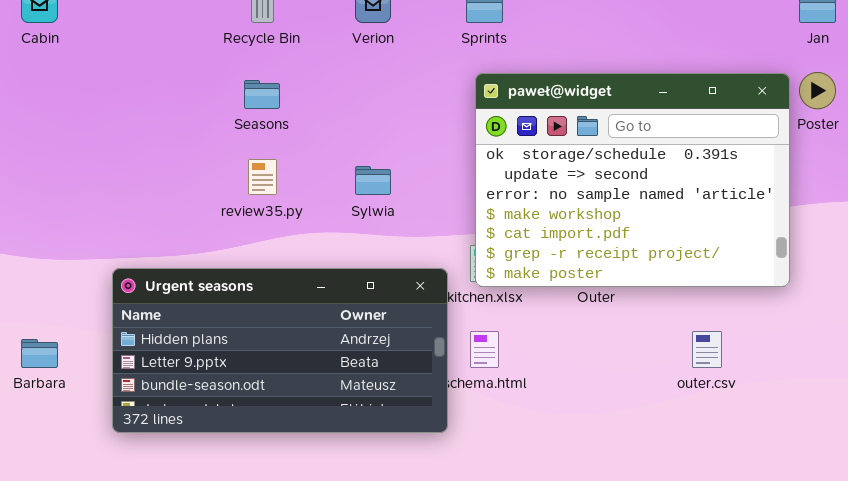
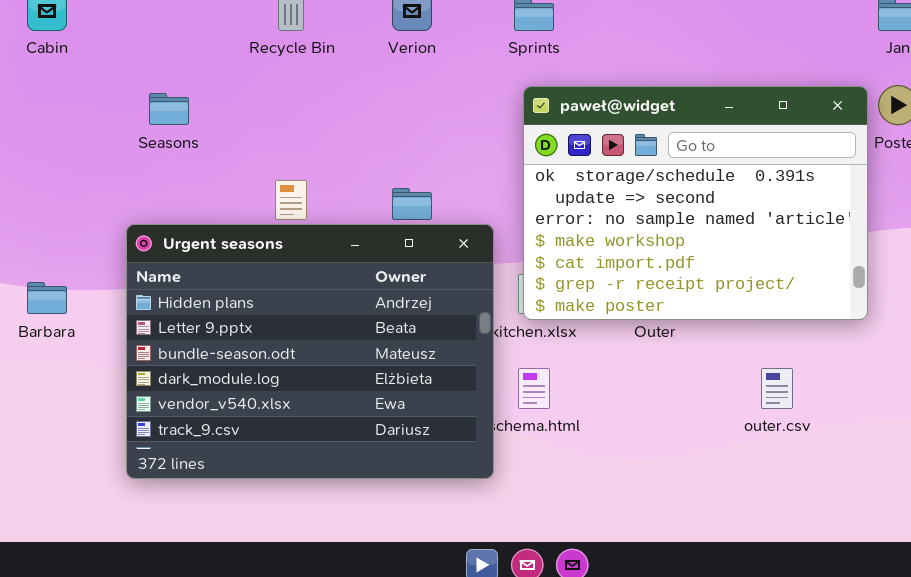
Seasons: [244,80,280,109] -> [149,93,189,125], moved
Urgent seasons: [112,268,448,433] -> [126,224,494,479], resized
Barbara: [21,339,58,368] -> [27,282,67,314], moved

